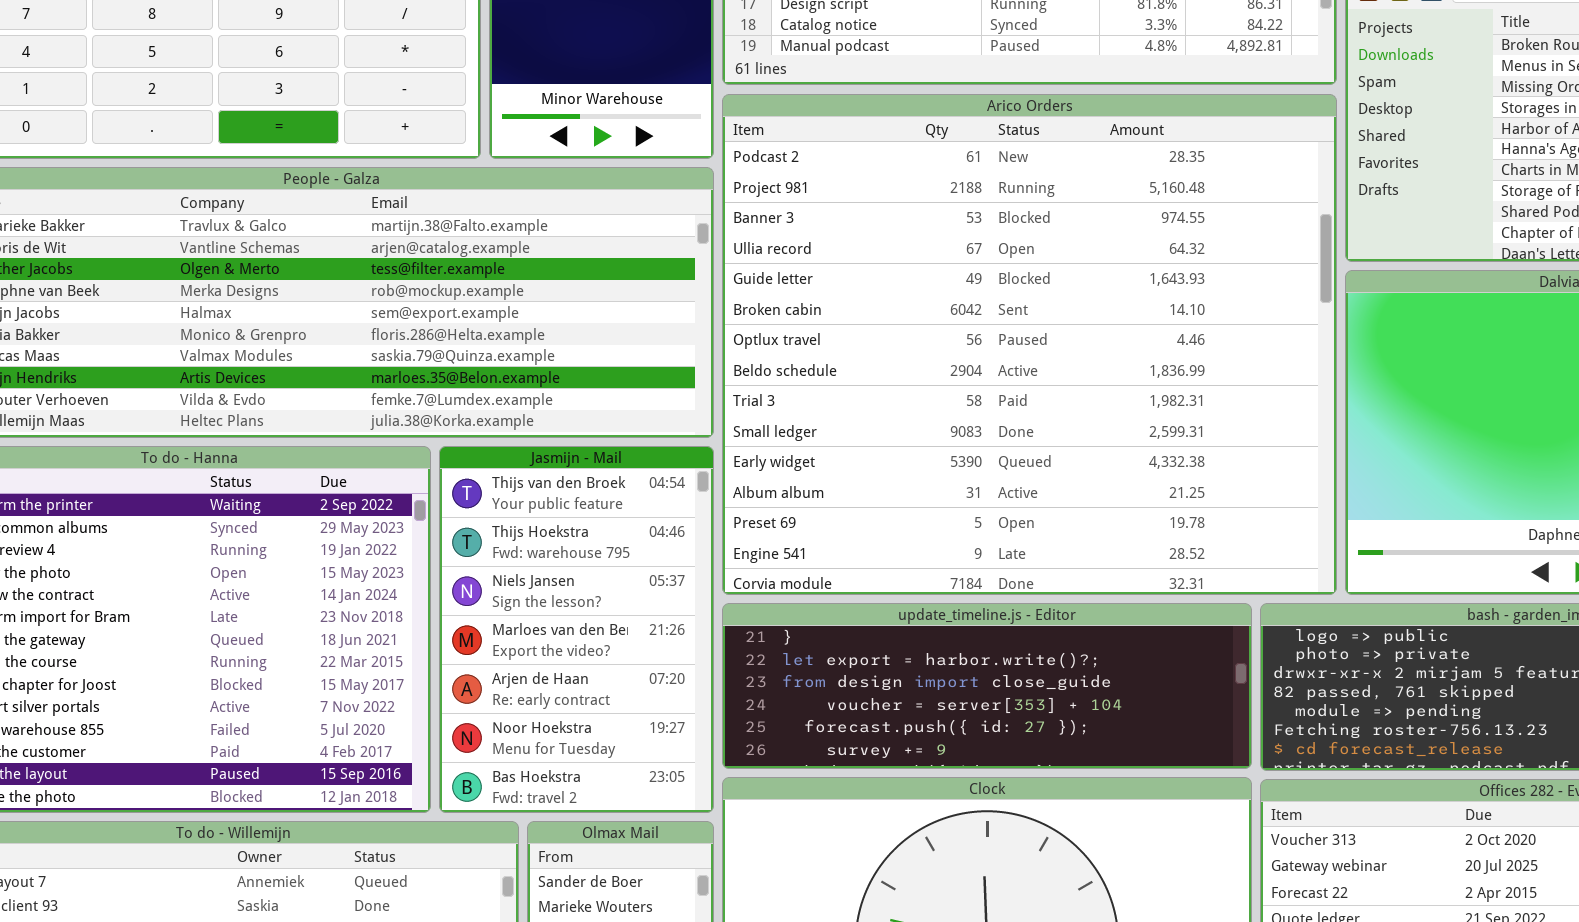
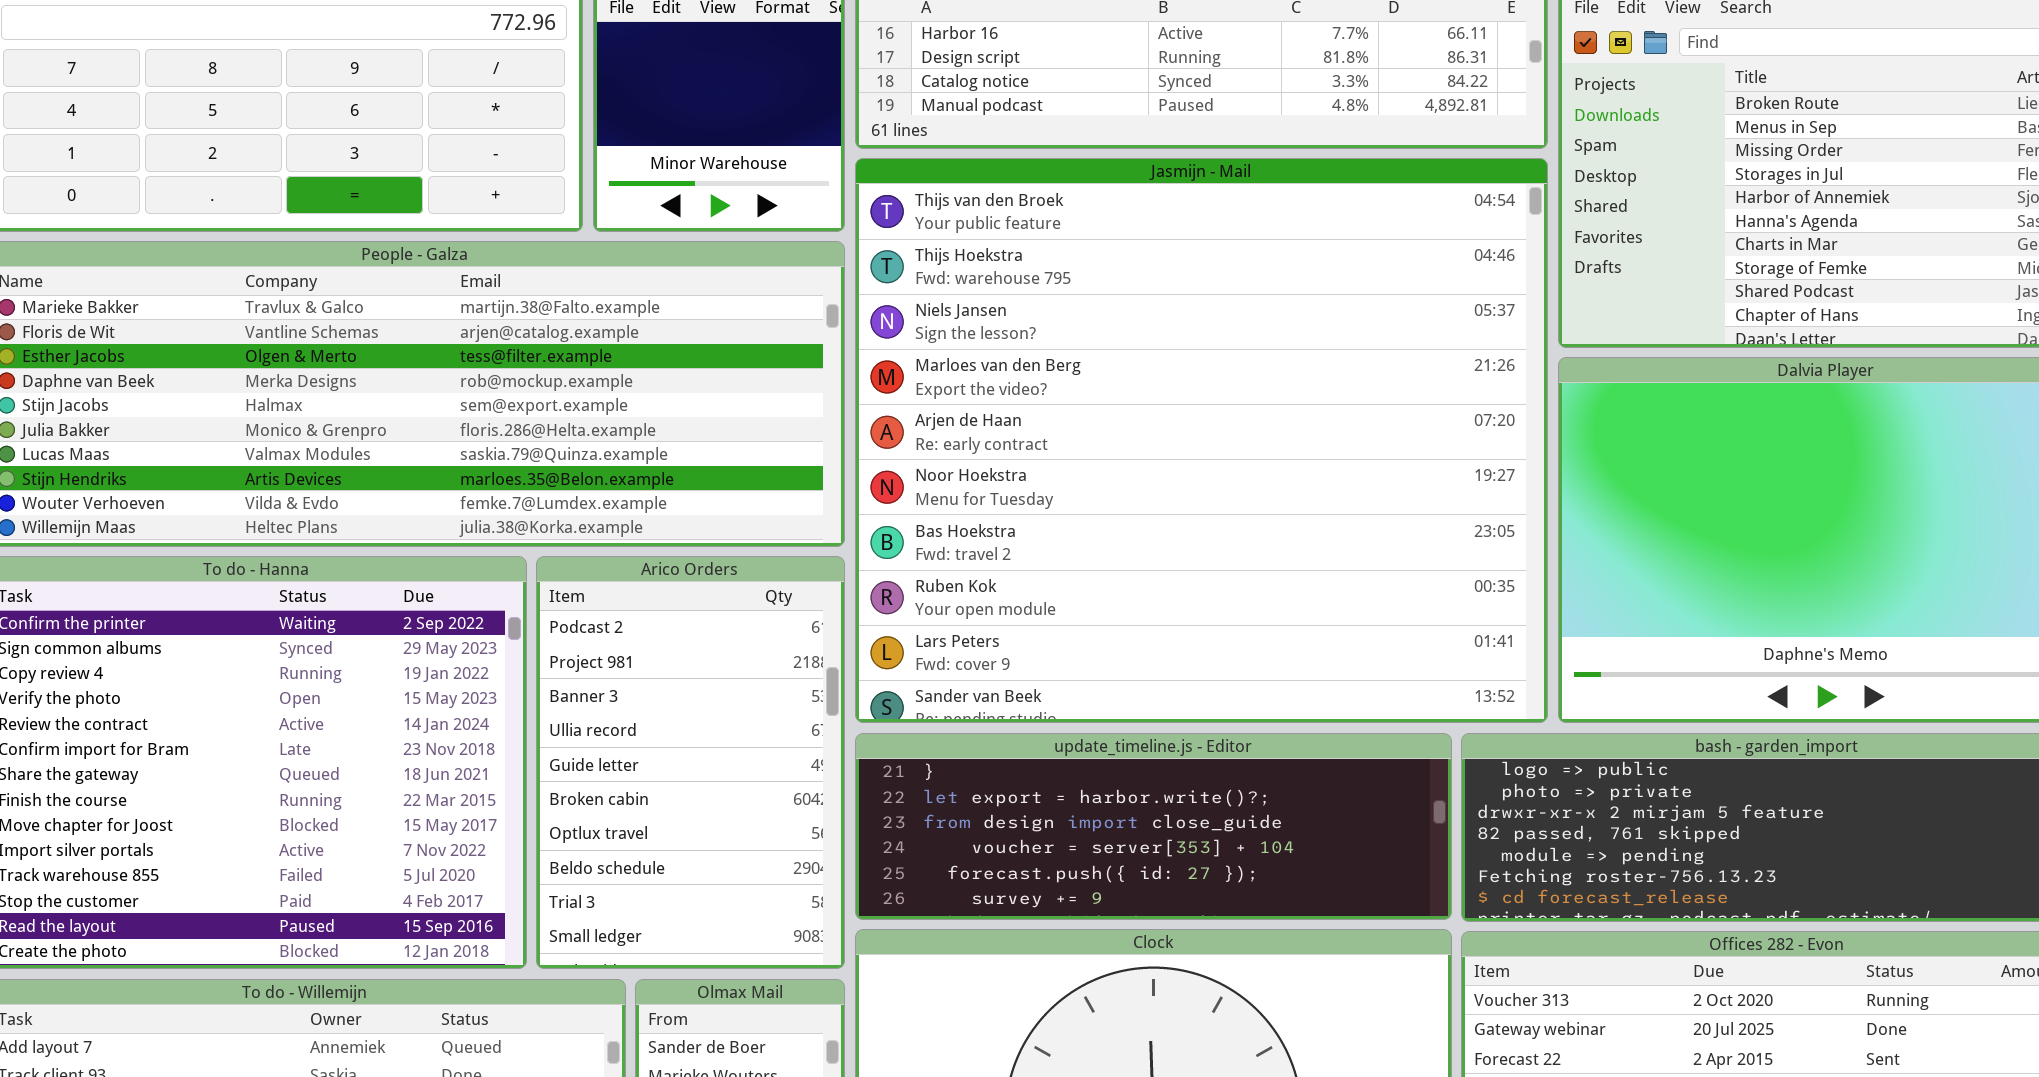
Arico Orders: [722,94,1337,595] -> [536,556,845,969], moved, resized
Jasmijn - Mail: [439,446,714,813] -> [855,158,1548,723], moved, resized

